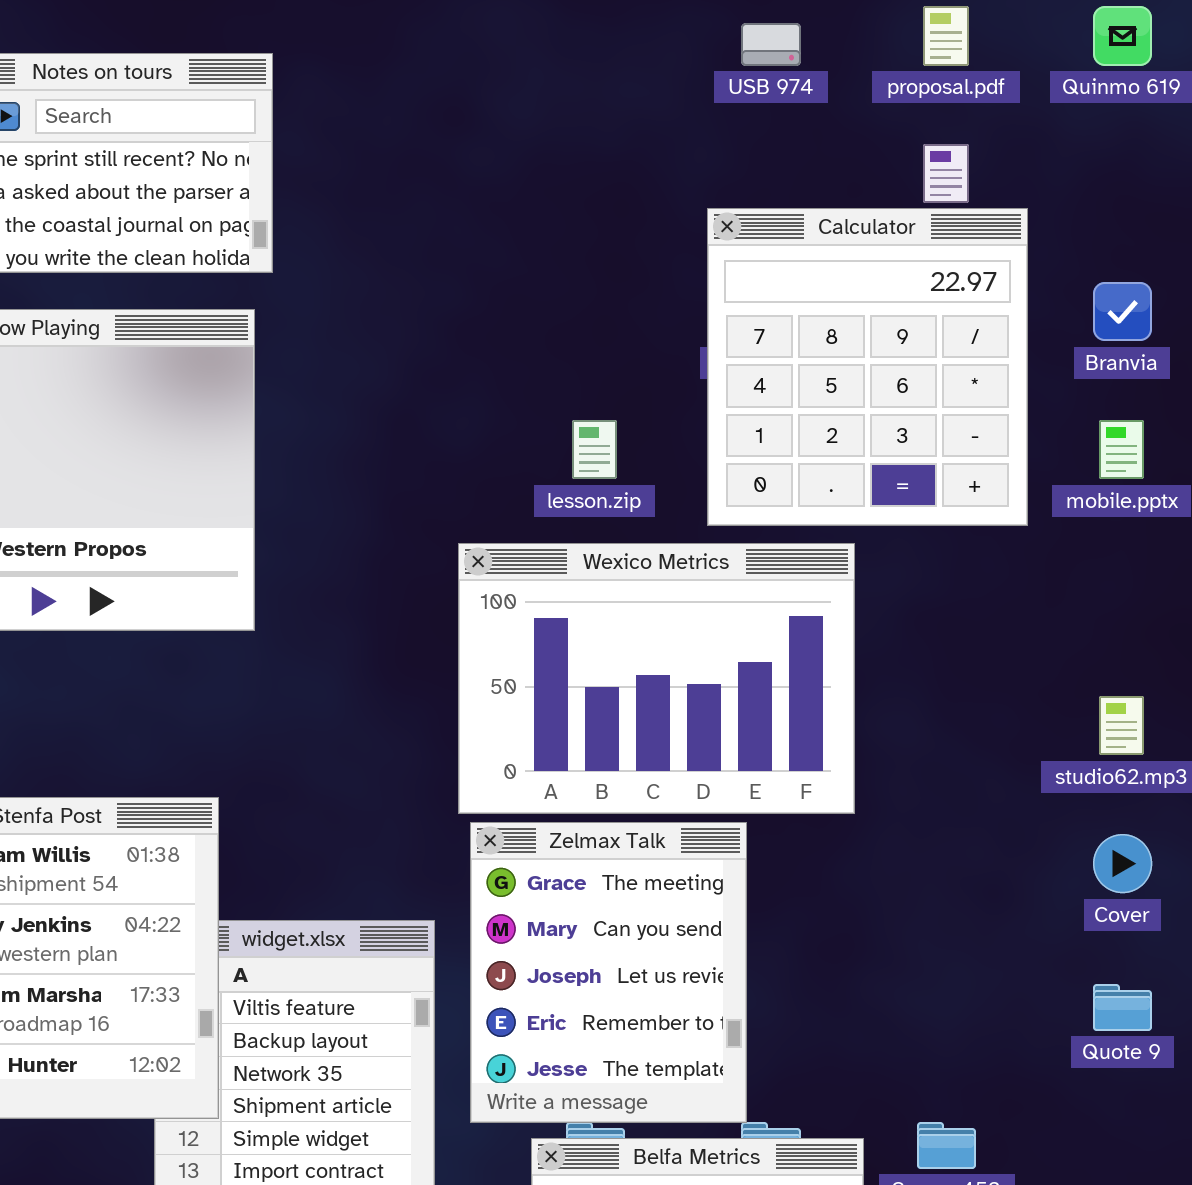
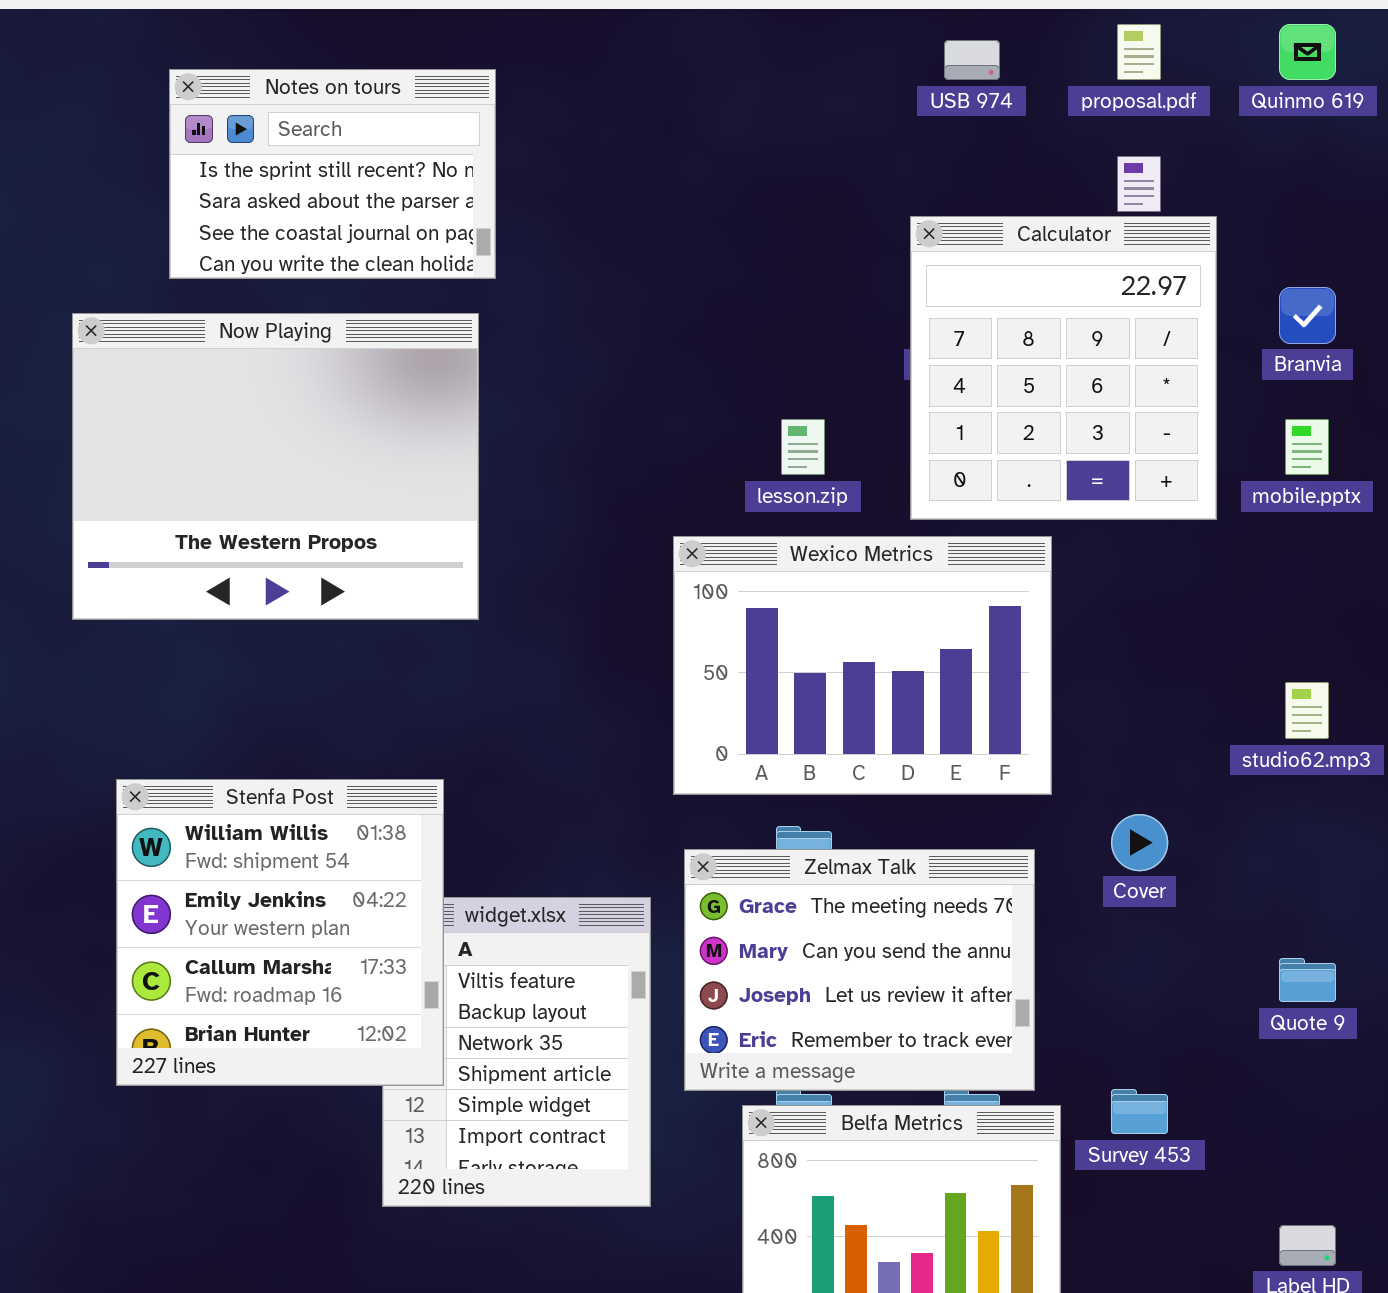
Zelmax Talk: [470,822,747,1123] -> [684,849,1035,1091], resized
Cover: [1093,834,1152,893] -> [1111,814,1168,871], moved

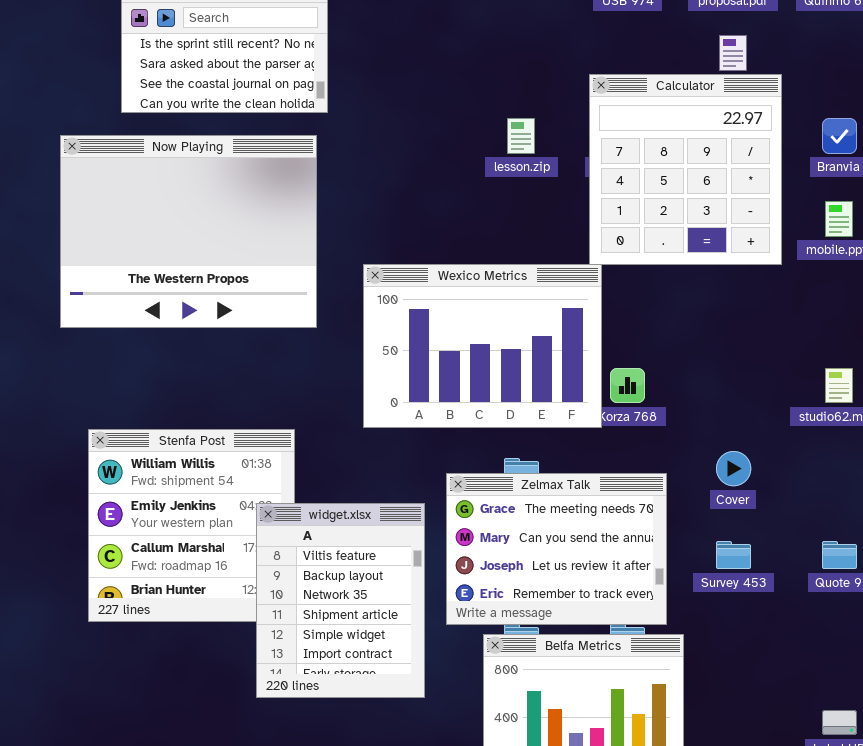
lesson.zip: [781,419,825,475] -> [507,118,535,154], moved
Wexico Metrics: [673,536,1052,795] -> [363,264,602,428], moved
widget.xlsx: [382,897,651,1207] -> [256,503,425,698], raised
Survey 453: [1111,1089,1168,1134] -> [716,541,751,569], moved

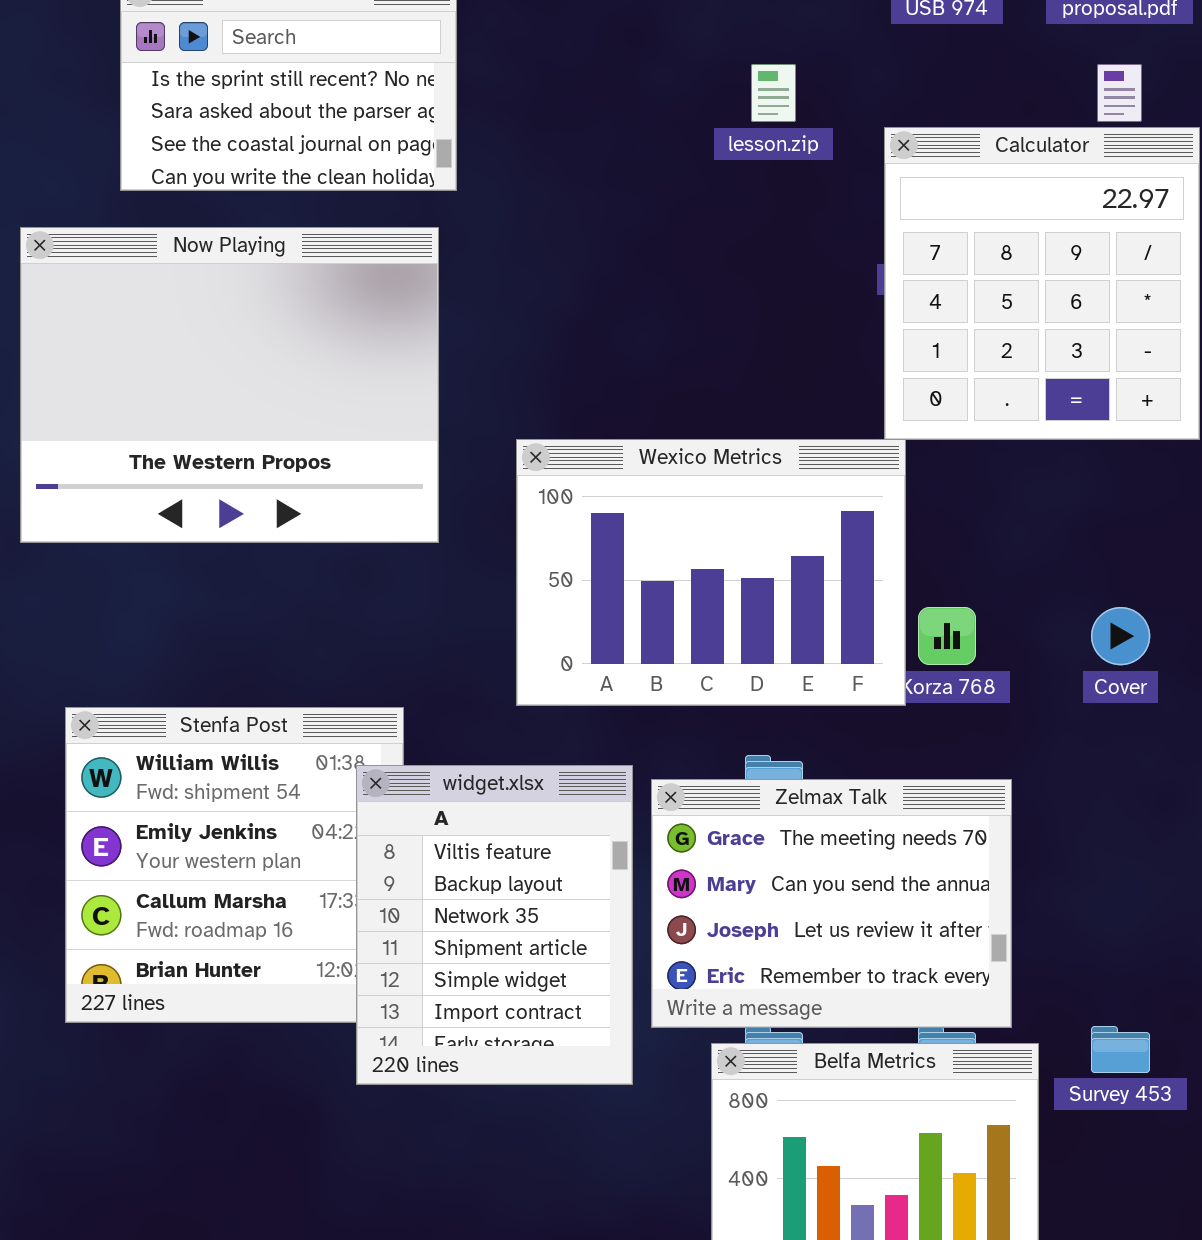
lesson.zip: [507,118,535,154] -> [751,64,796,122], moved
Cover: [716,451,751,486] -> [1091,607,1150,665], moved
widget.xlsx: [256,503,425,698] -> [356,765,633,1085], moved
Survey 453: [716,541,751,569] -> [1091,1026,1150,1073], moved

